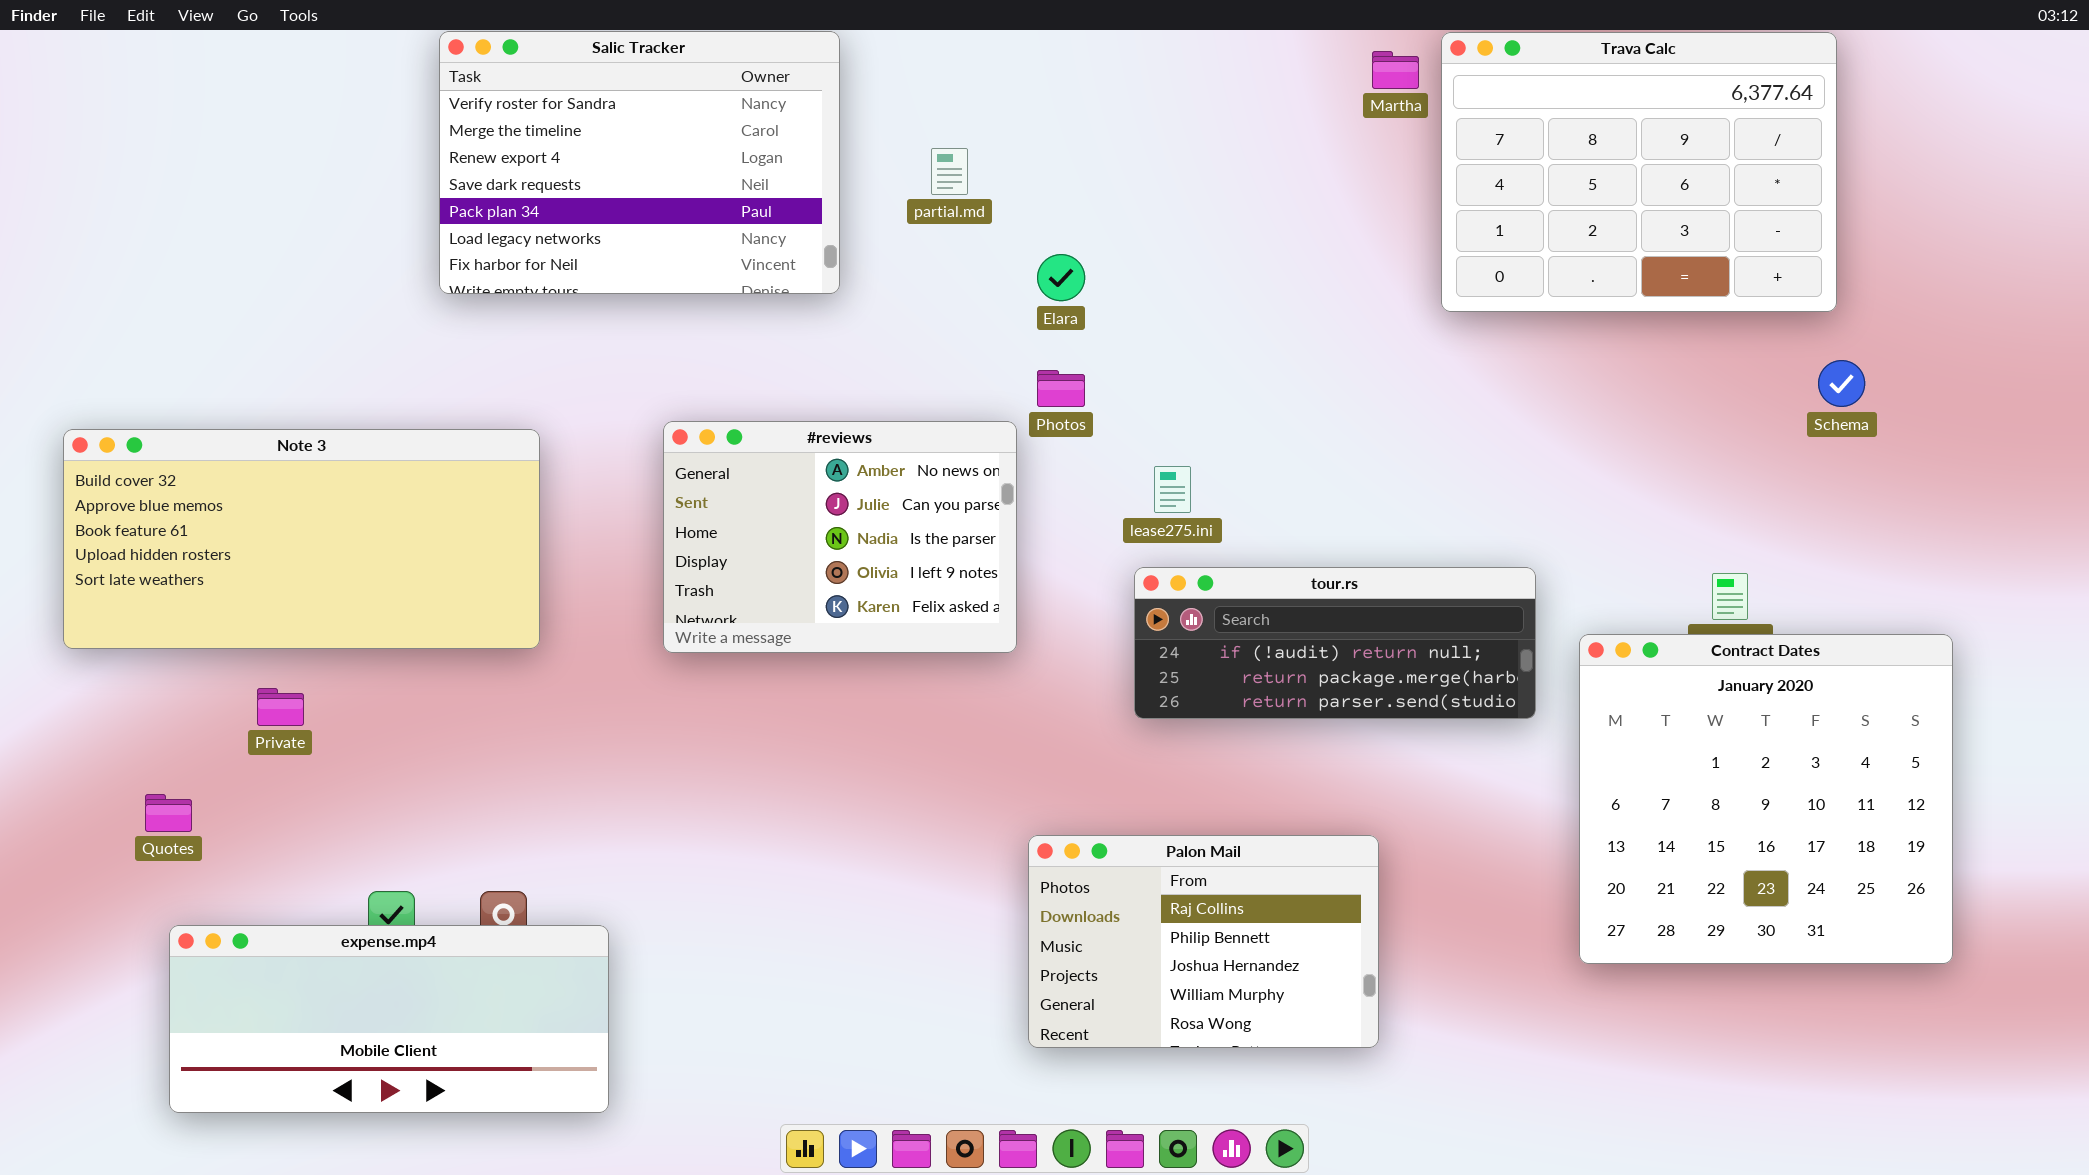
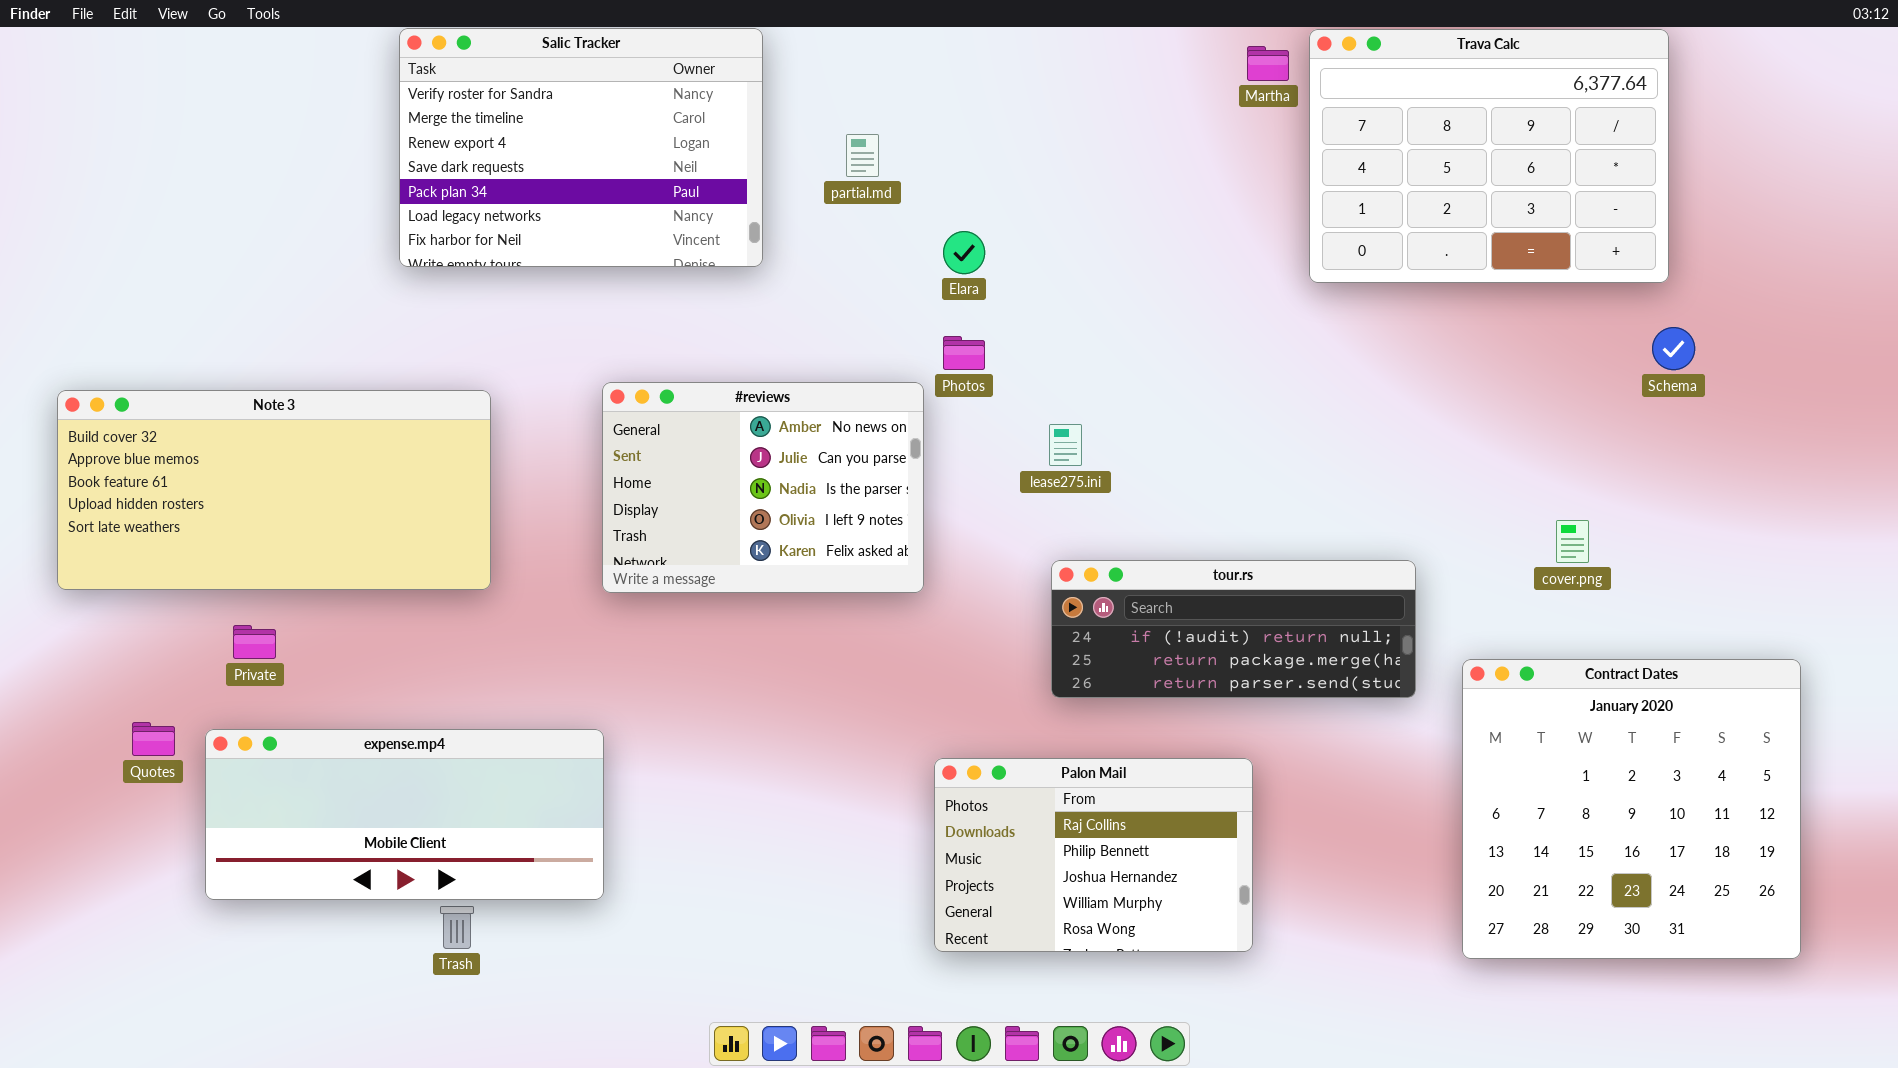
tour.rs: [1134,567,1536,719] -> [1051,560,1416,698], moved
Contract Dates: [1579,634,1953,964] -> [1462,659,1801,959], moved
expense.mp4: [169,925,609,1113] -> [205,729,604,900], moved

